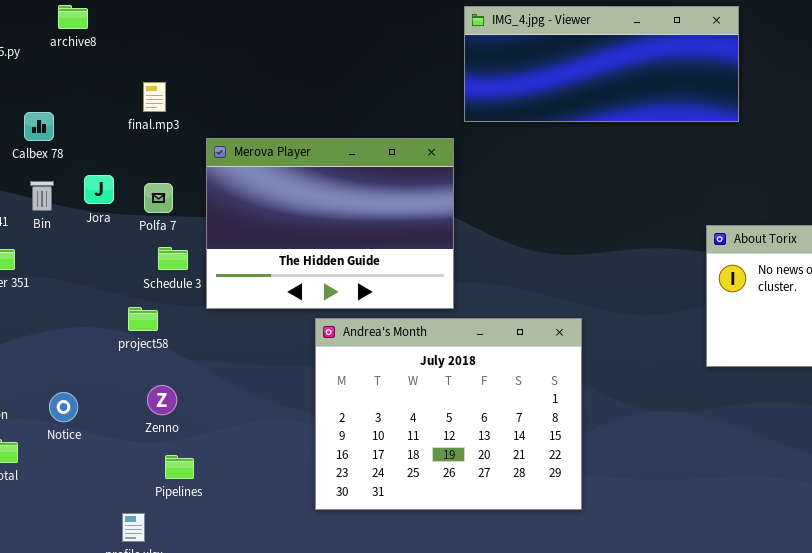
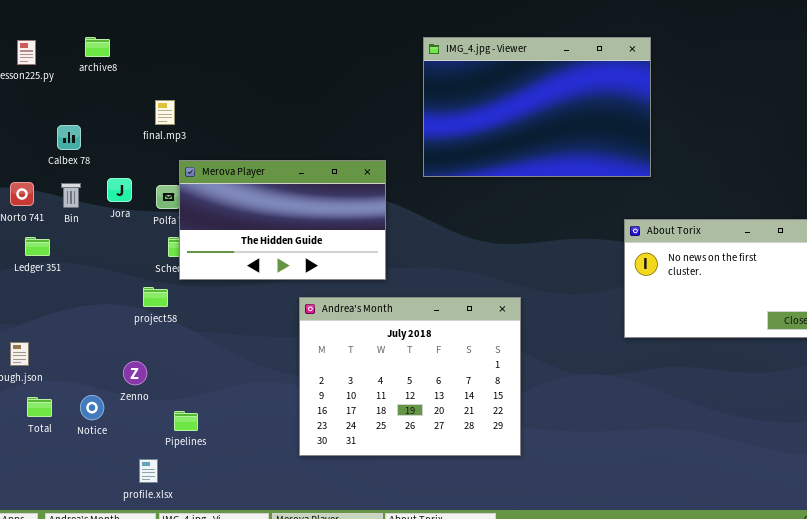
IMG_4.jpg - Viewer: [464,6,739,122] -> [423,37,651,177], resized
Merova Player: [206,138,454,309] -> [179,160,386,280], moved, resized
Zenno: [147,385,177,415] -> [123,361,147,385], moved
Notice: [49,392,78,422] -> [80,395,104,420], moved

